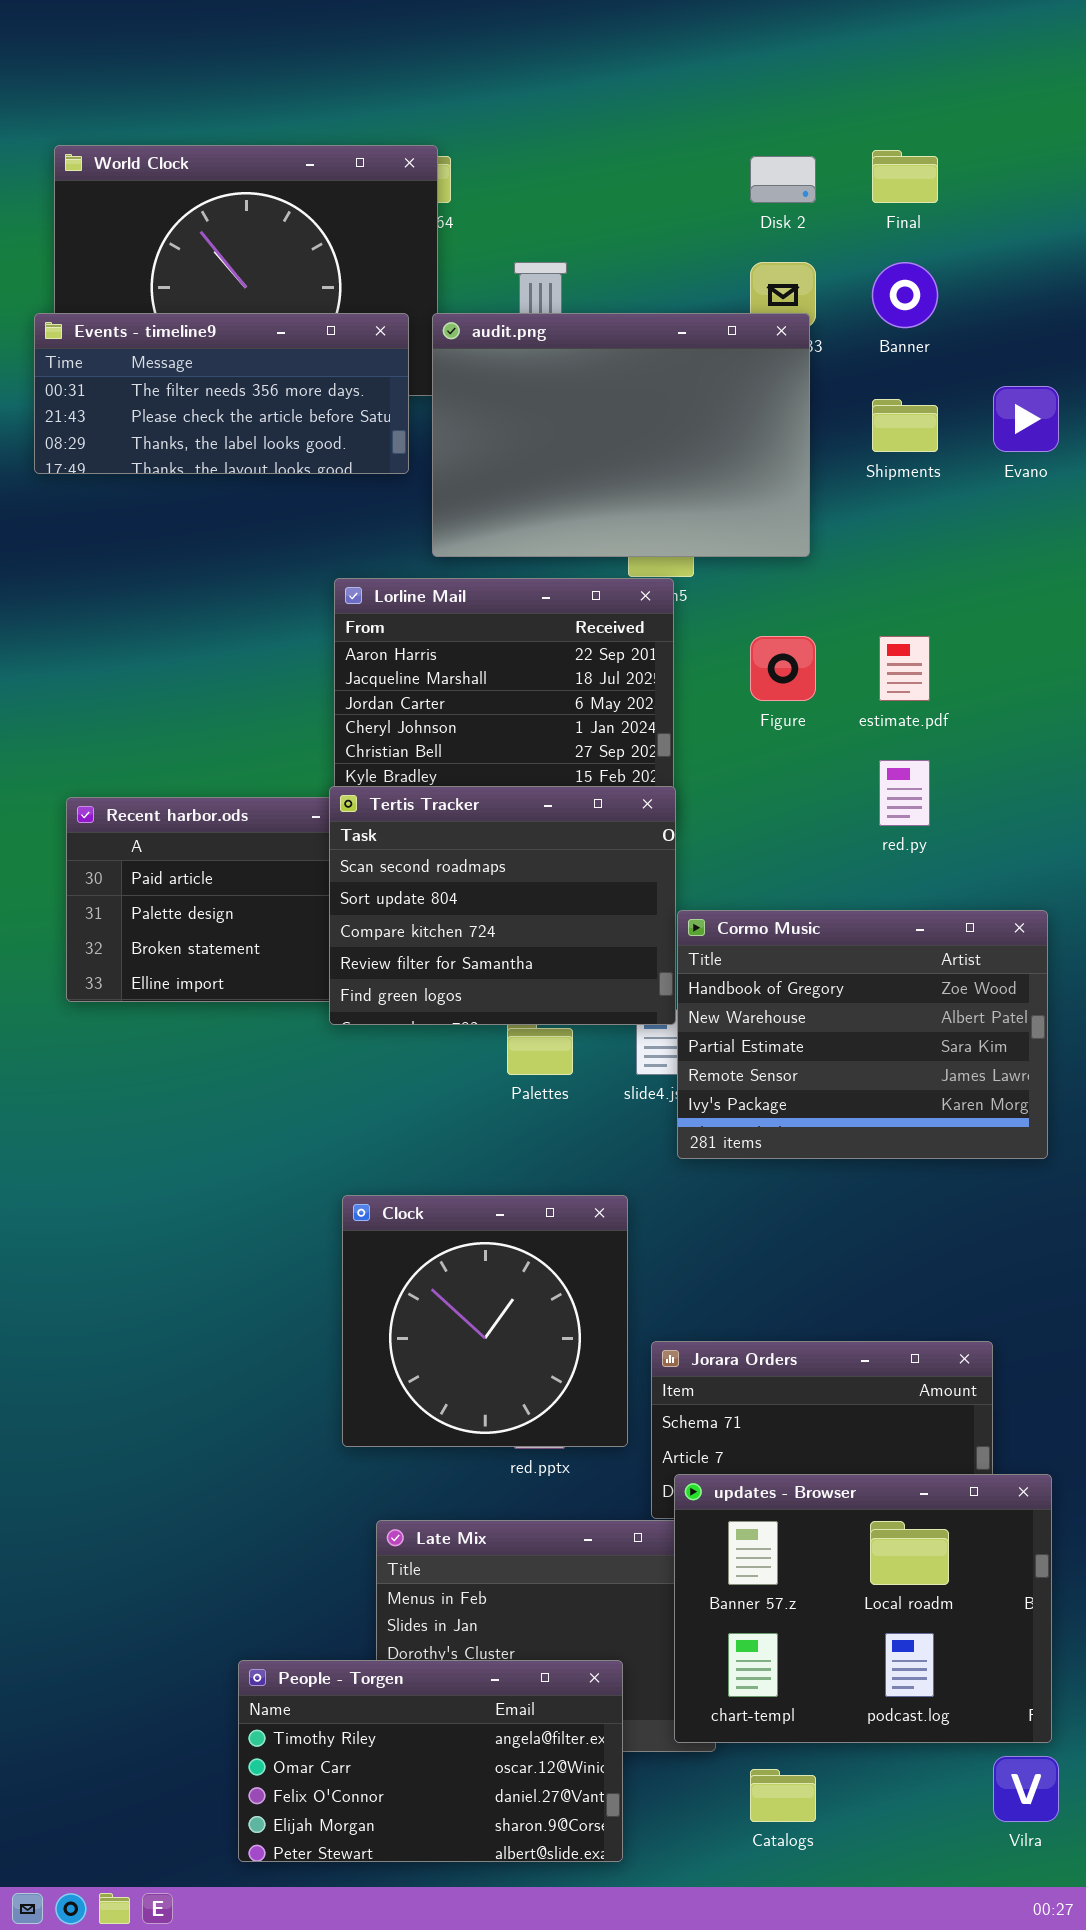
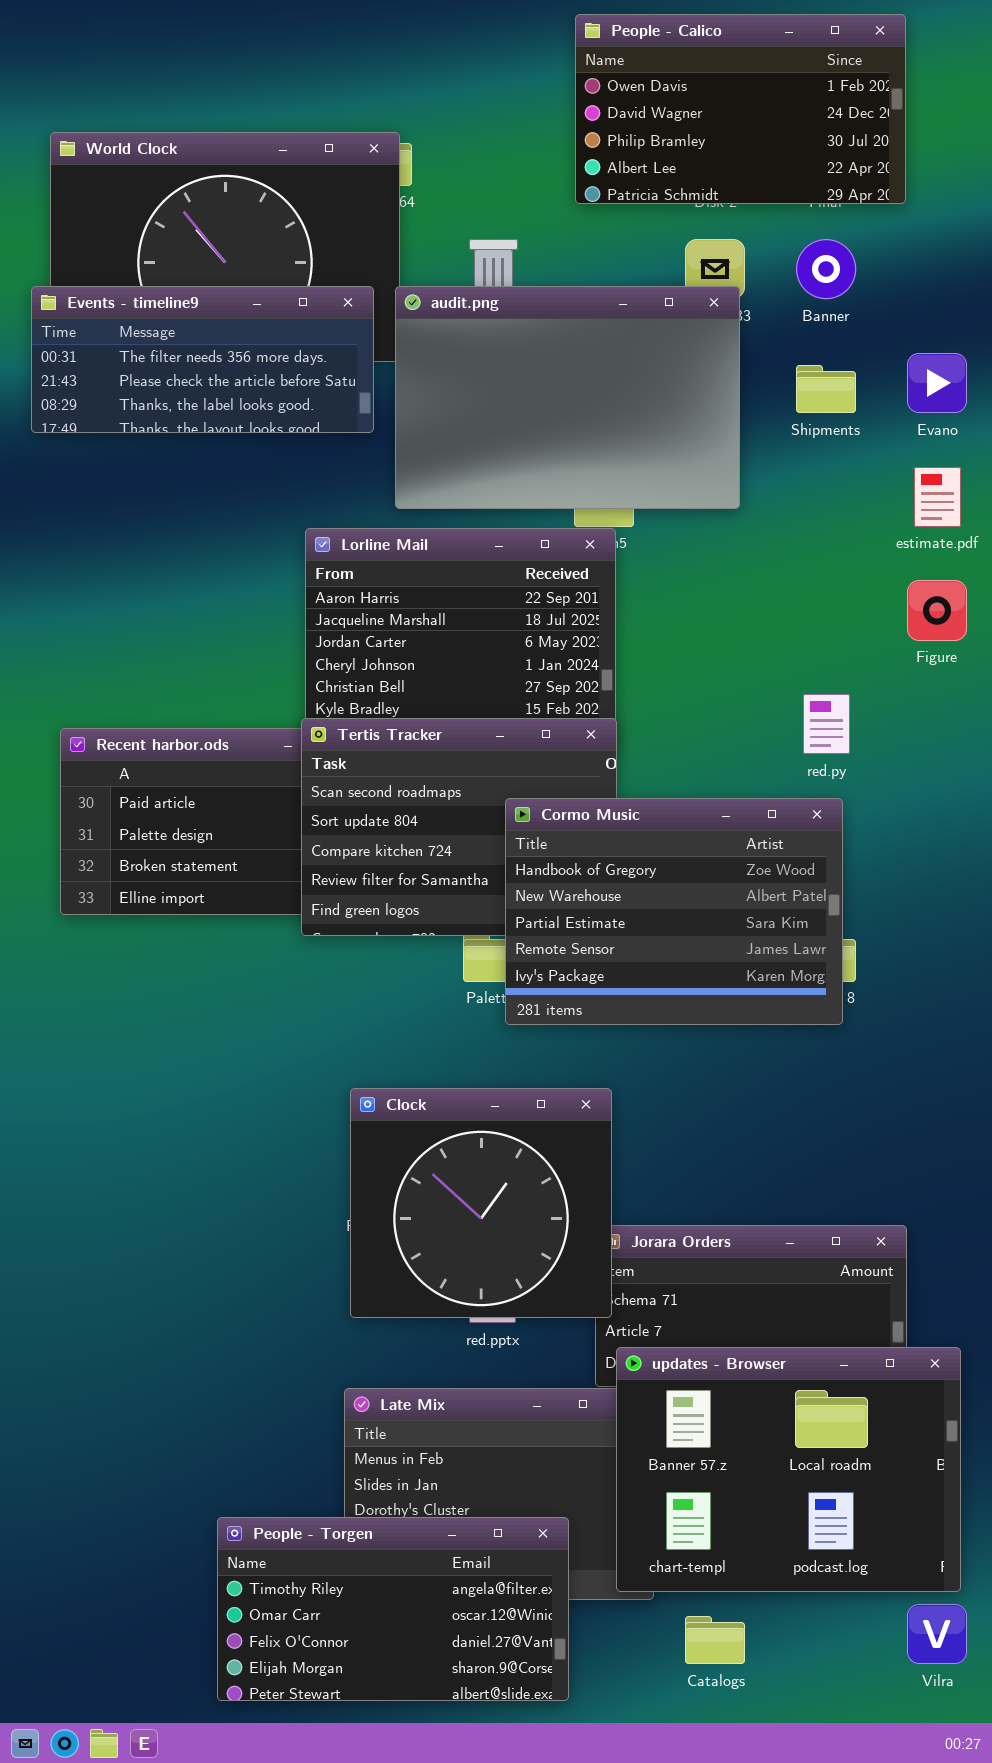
People - Calico: none -> [575,14,906,204], opened
Figure: [750,636,816,701] -> [907,580,967,641], moved
estimate.pdf: [879,636,930,701] -> [914,467,961,527], moved
Cormo Music: [677,910,1048,1159] -> [505,798,843,1025], moved
Clock: [342,1195,628,1447] -> [350,1088,612,1318], moved

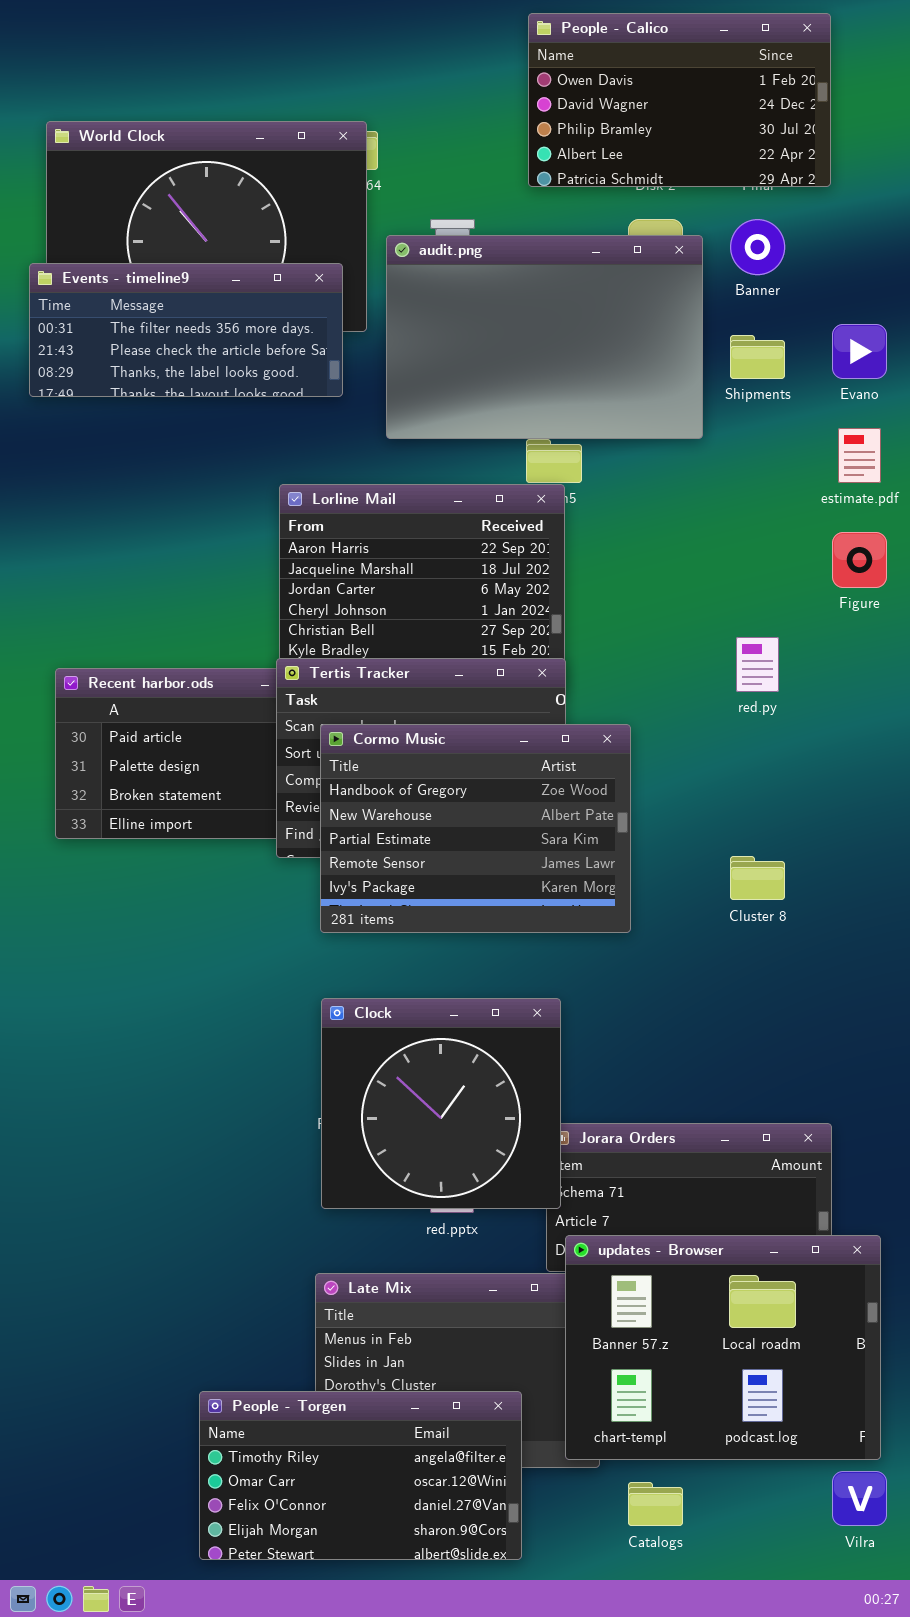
audit.png: [395,286,740,509] -> [386,235,703,439], moved
Cormo Music: [505,798,843,1025] -> [320,724,631,933], moved

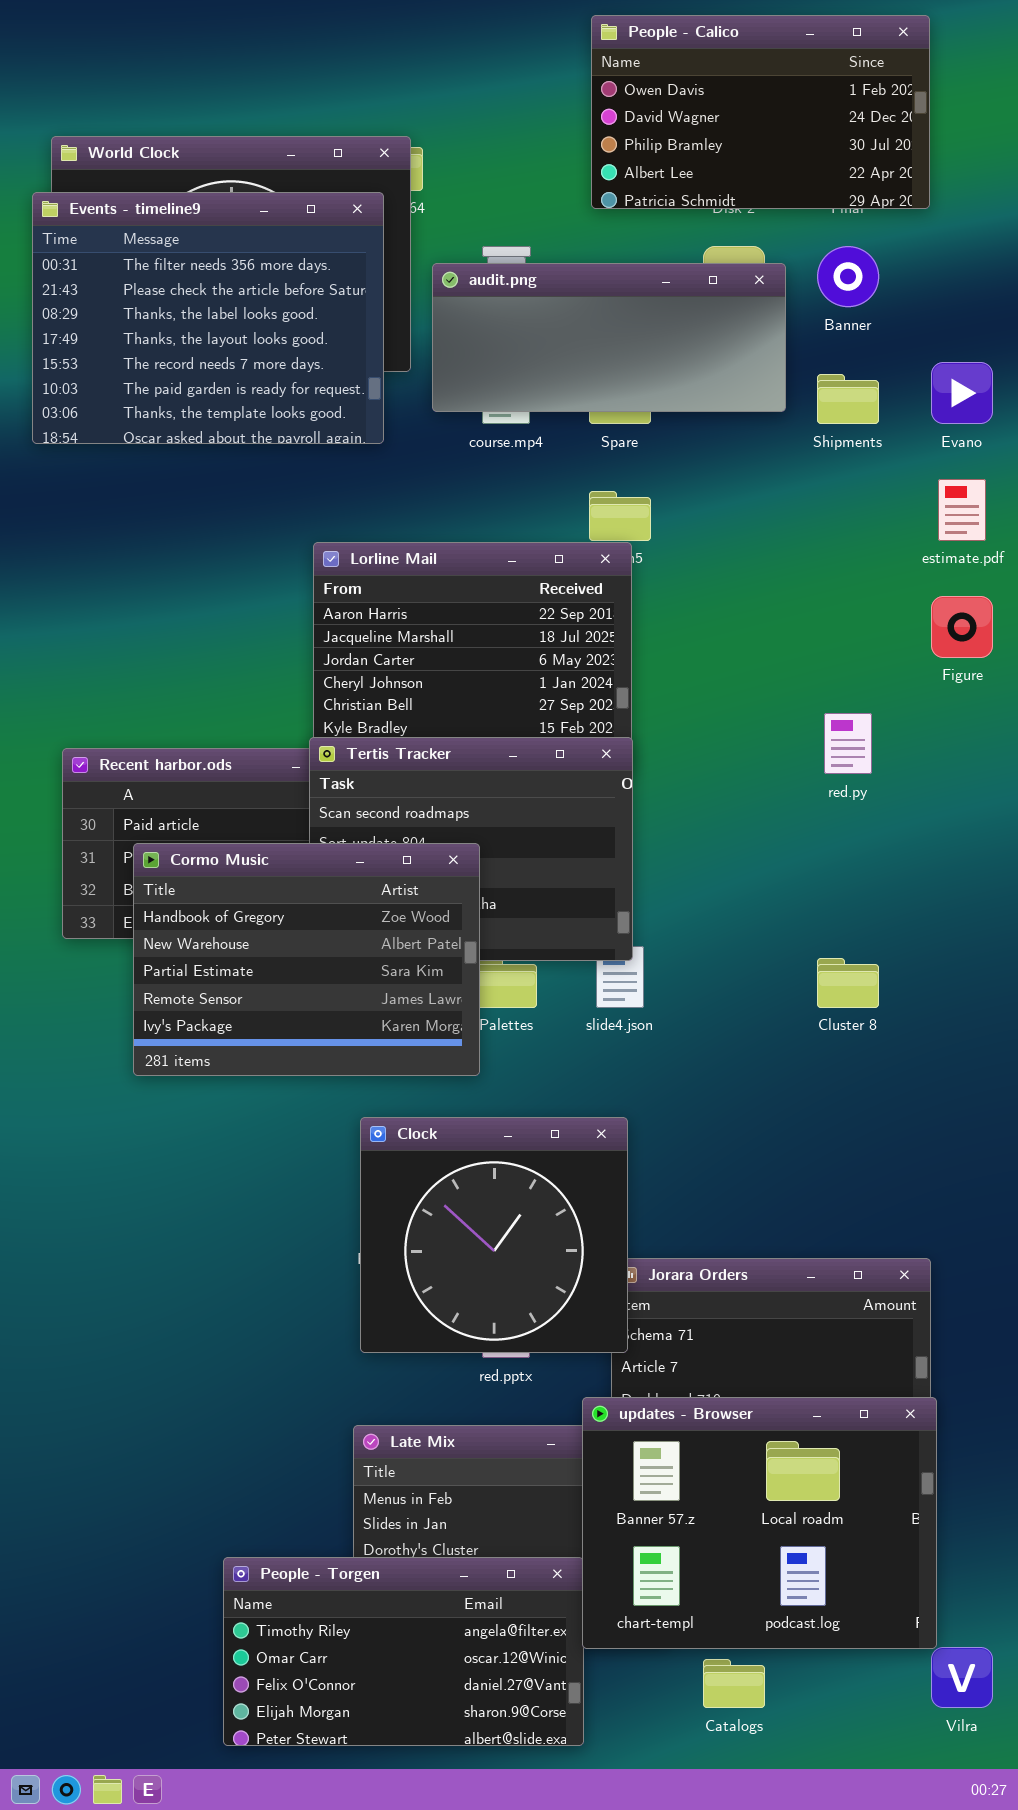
audit.png: [386,235,703,439] -> [432,263,786,412], resized
Events - timeline9: [29,263,343,397] -> [32,192,384,444], resized
Cormo Music: [320,724,631,933] -> [133,843,480,1076], moved
updates - Browser: [565,1235,881,1460] -> [582,1397,937,1649], moved

